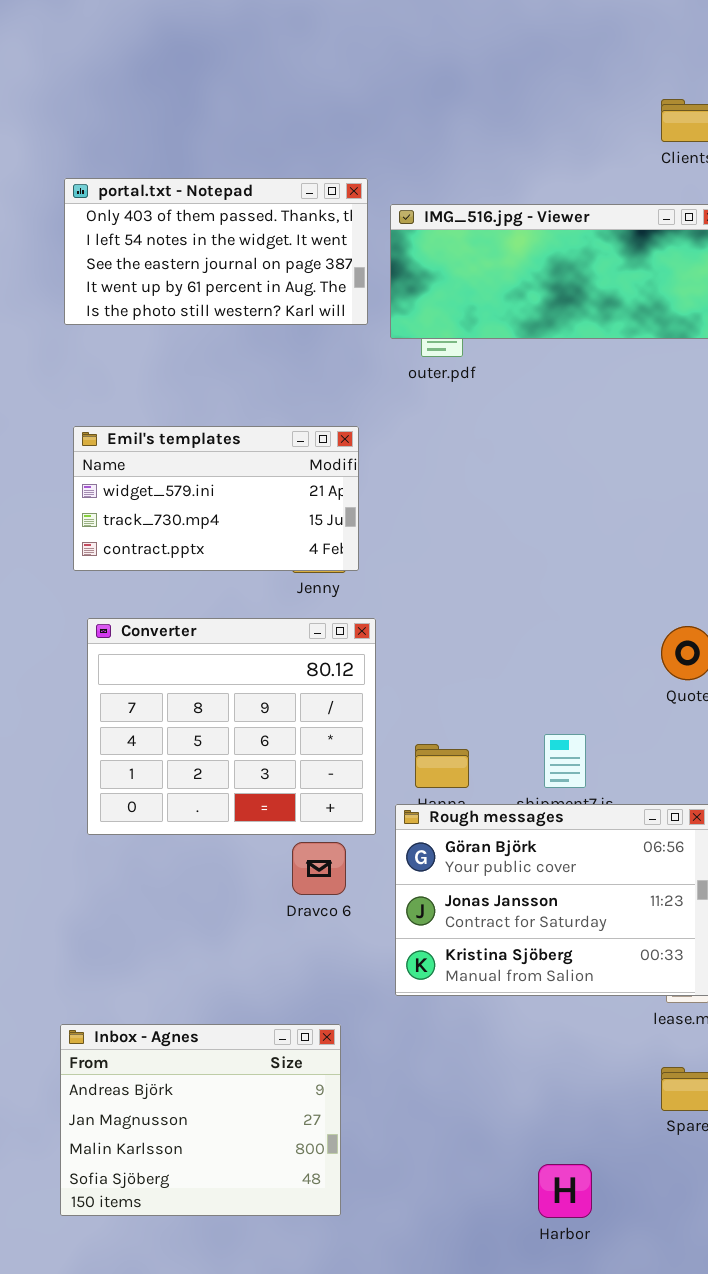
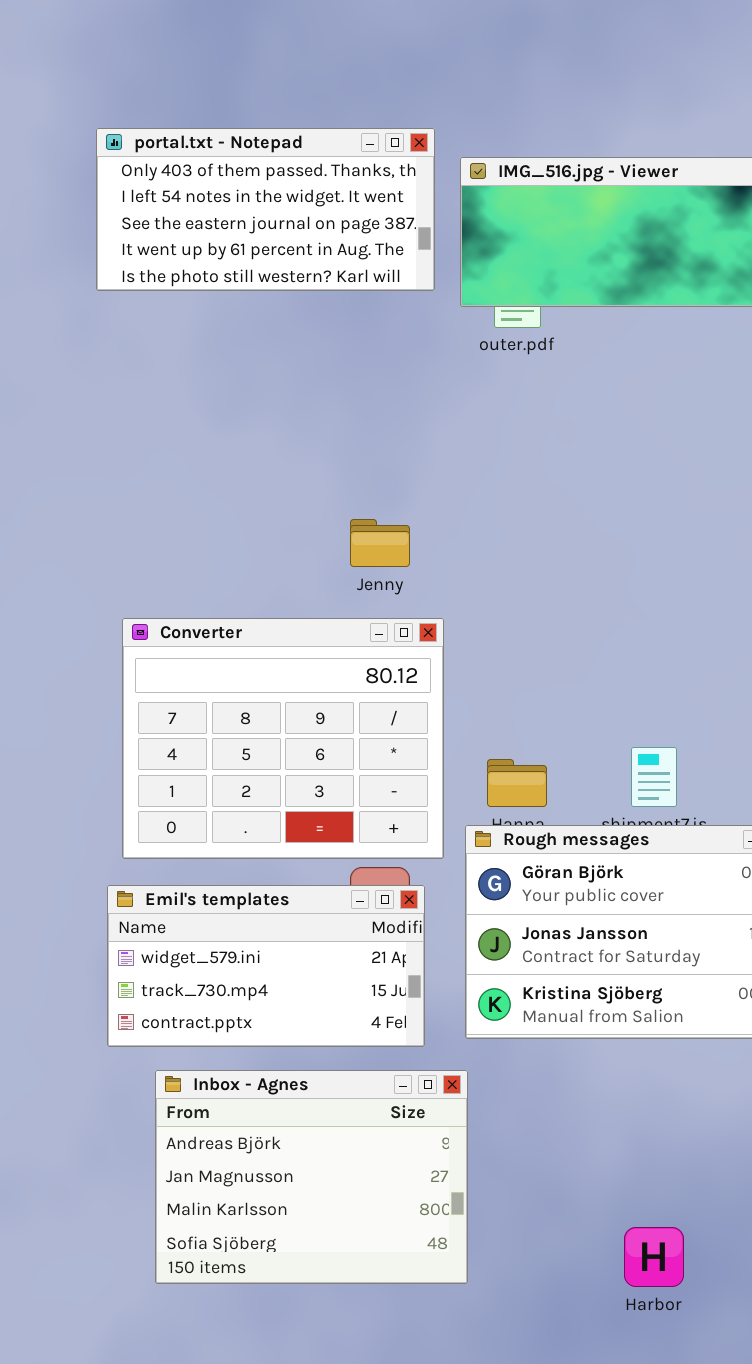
Emil's templates: [73,426,359,571] -> [107,885,425,1047], moved
Inbox - Agnes: [60,1024,341,1216] -> [155,1070,468,1284], moved

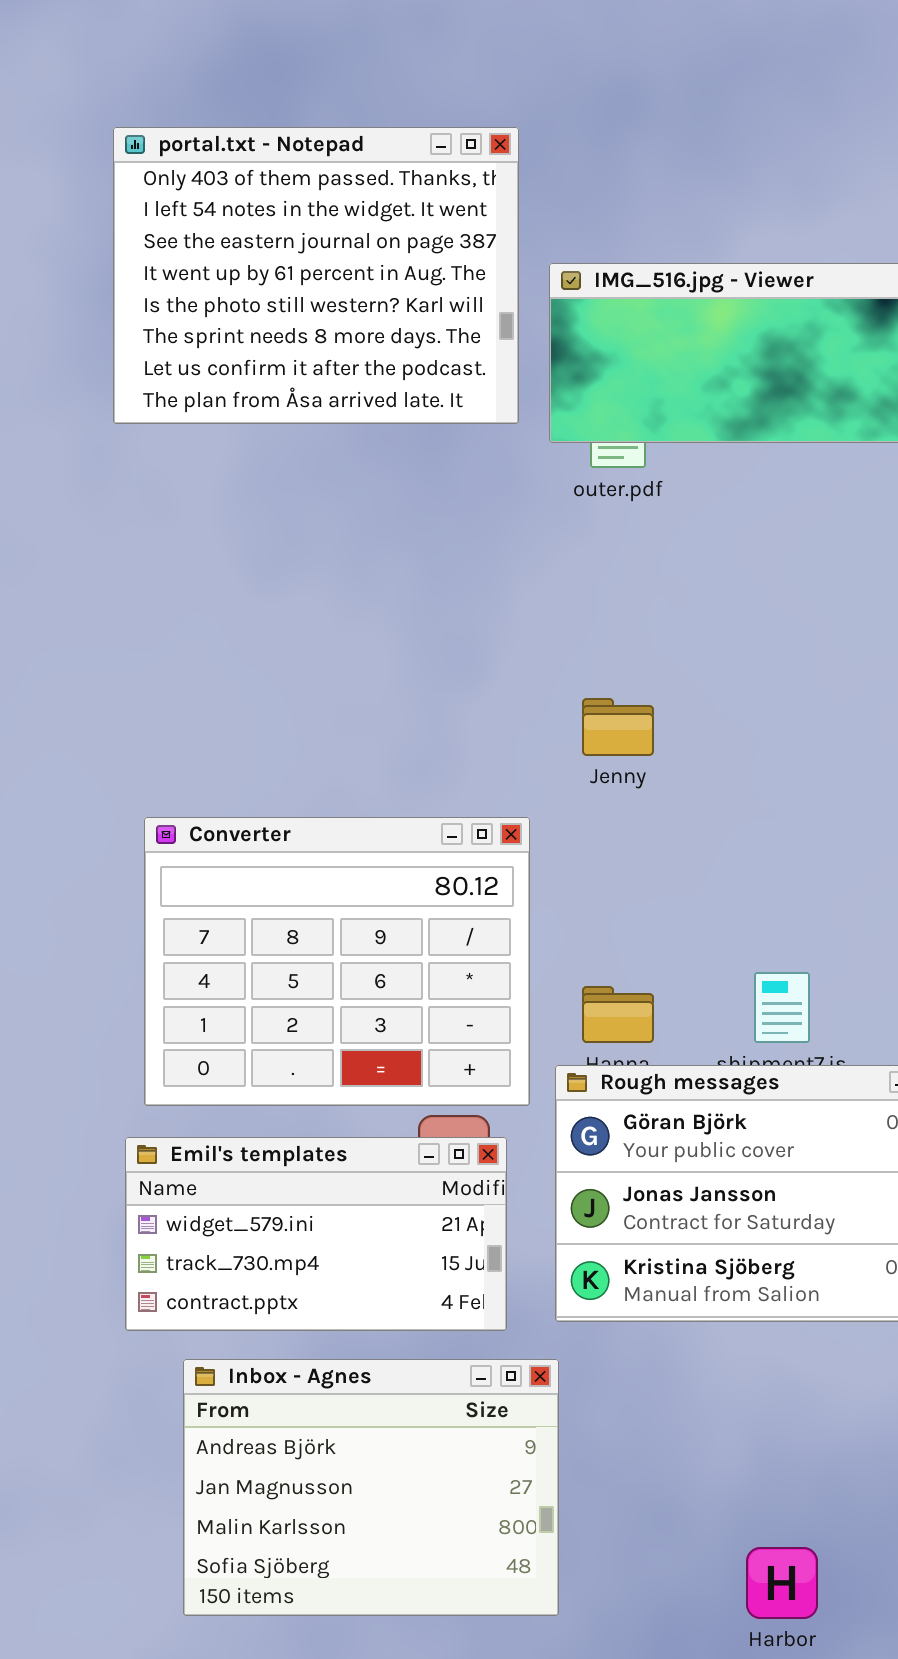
portal.txt - Notepad: [96,128,435,291] -> [113,127,519,424], resized
Jenny: [350,519,410,567] -> [582,698,654,756], moved

